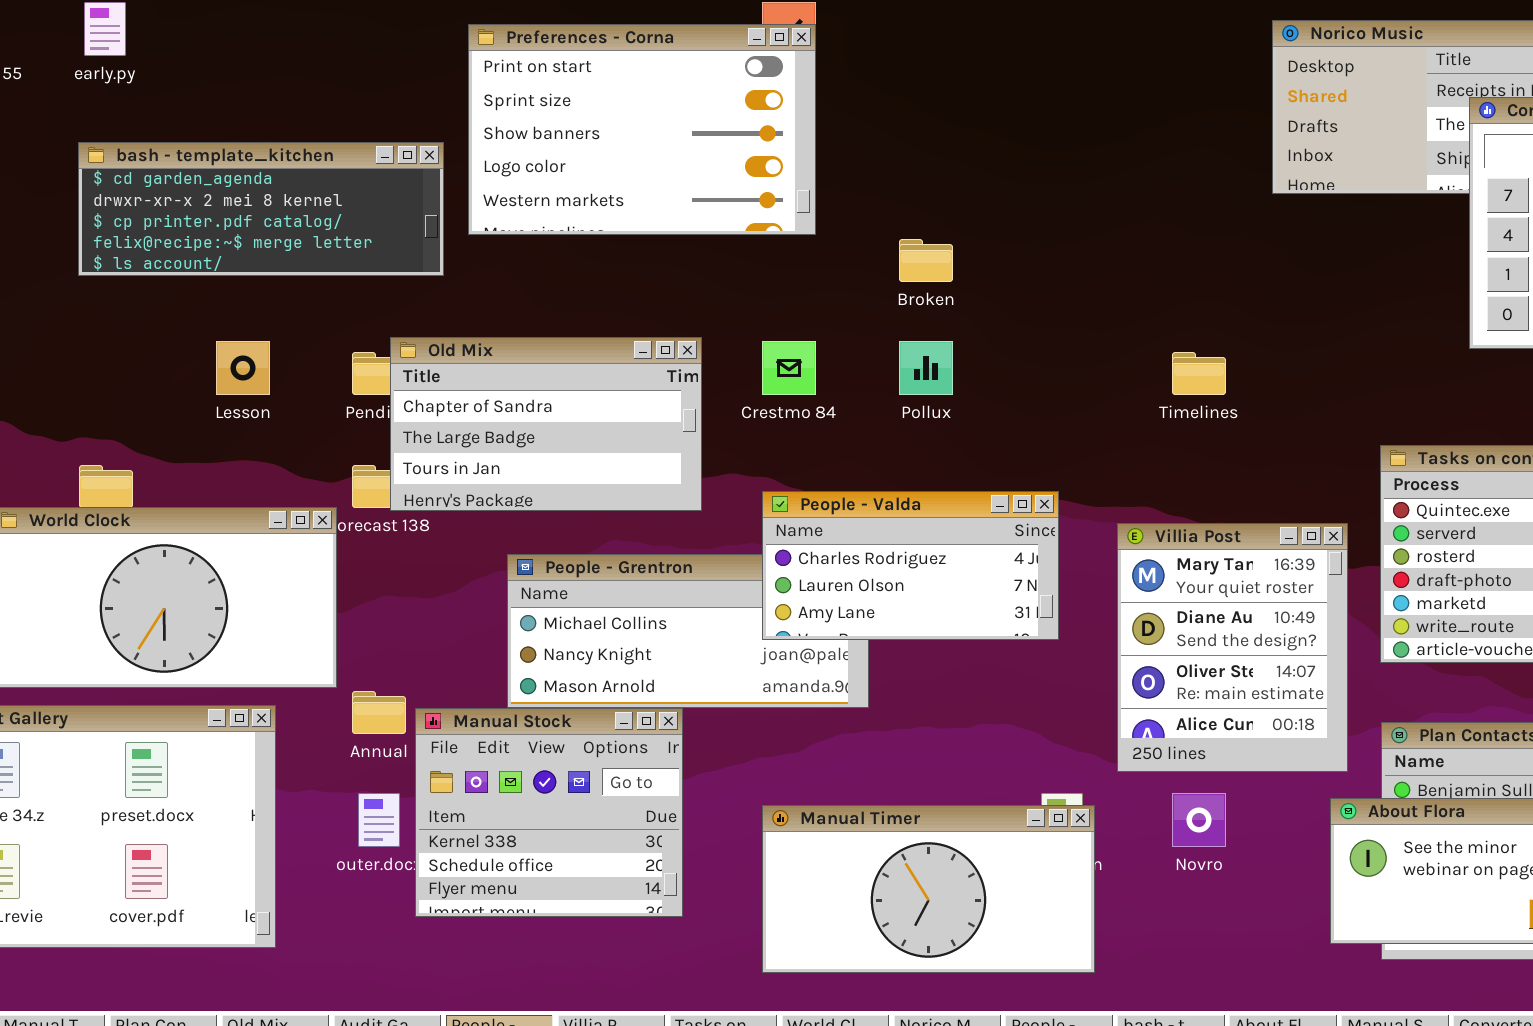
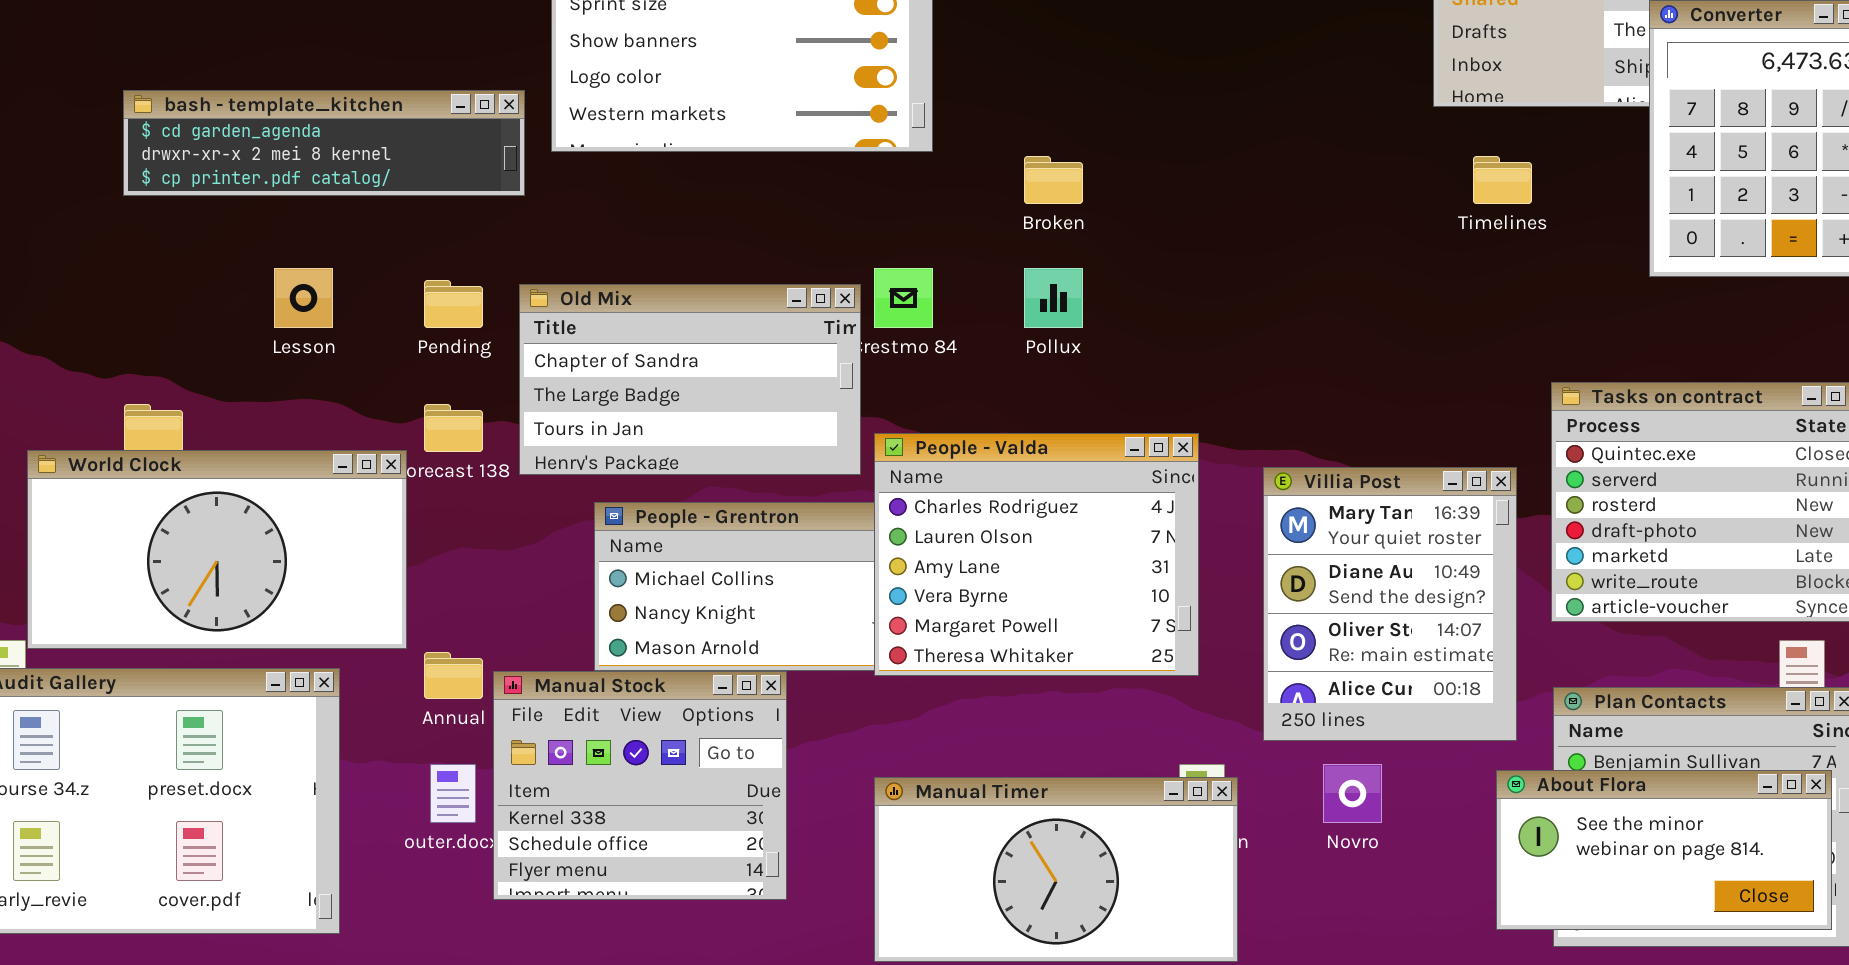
bash - template_kitchen: [78,142,444,276] -> [123,90,525,196], resized
Old Mix: [390,337,702,511] -> [519,284,861,475], moved
Timelines: [1172,352,1226,395] -> [1473,156,1532,204], moved
People - Valda: [762,491,1059,640] -> [874,433,1199,676], resized

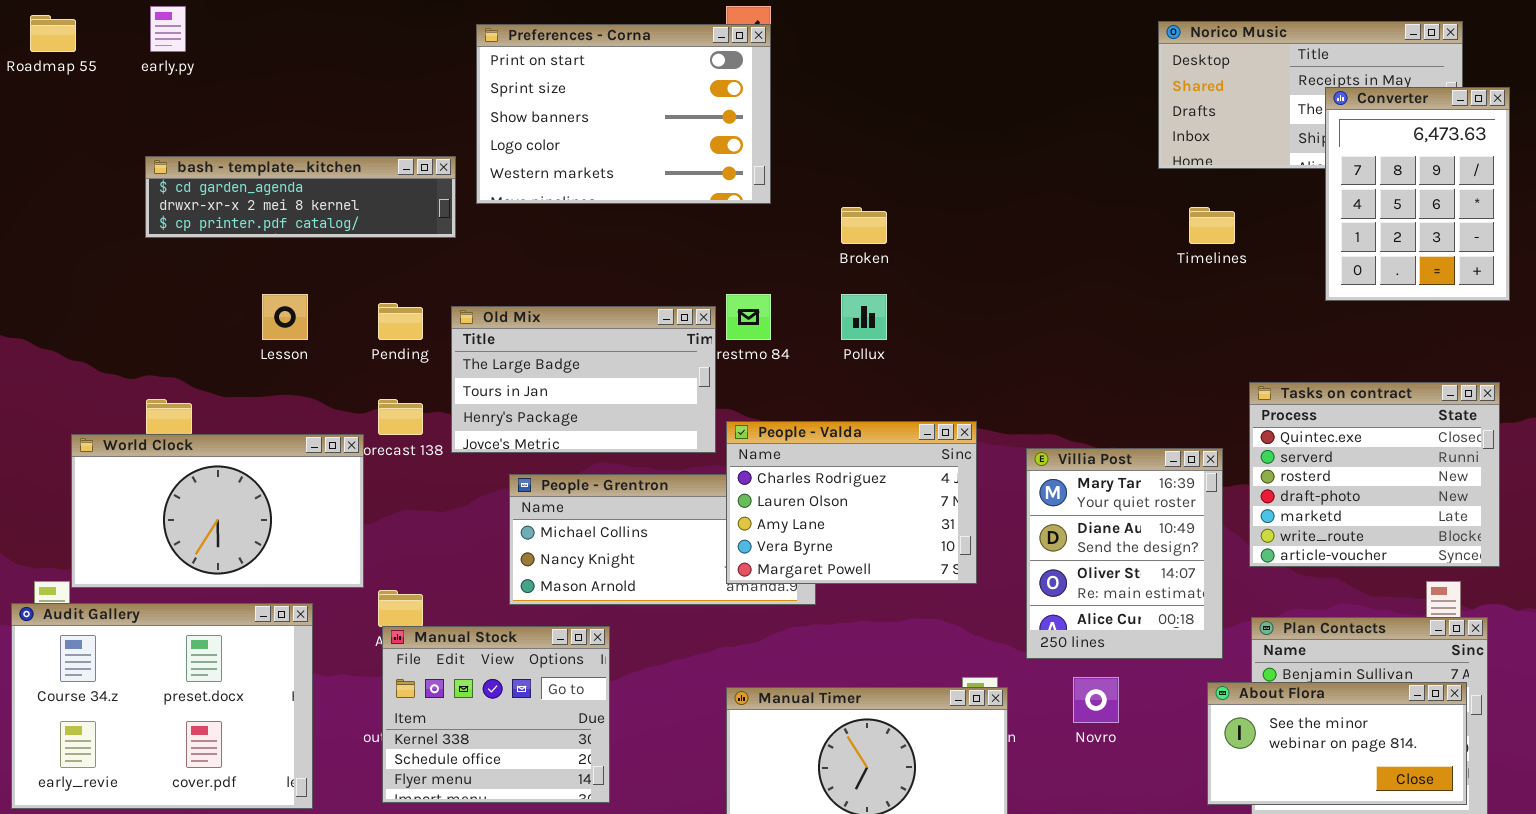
Old Mix: [519,284,861,475] -> [451,306,716,453], scrolled down 1 row
People - Valda: [874,433,1199,676] -> [726,421,977,584], resized
Manual Stock: [493,671,787,900] -> [382,626,610,803], moved

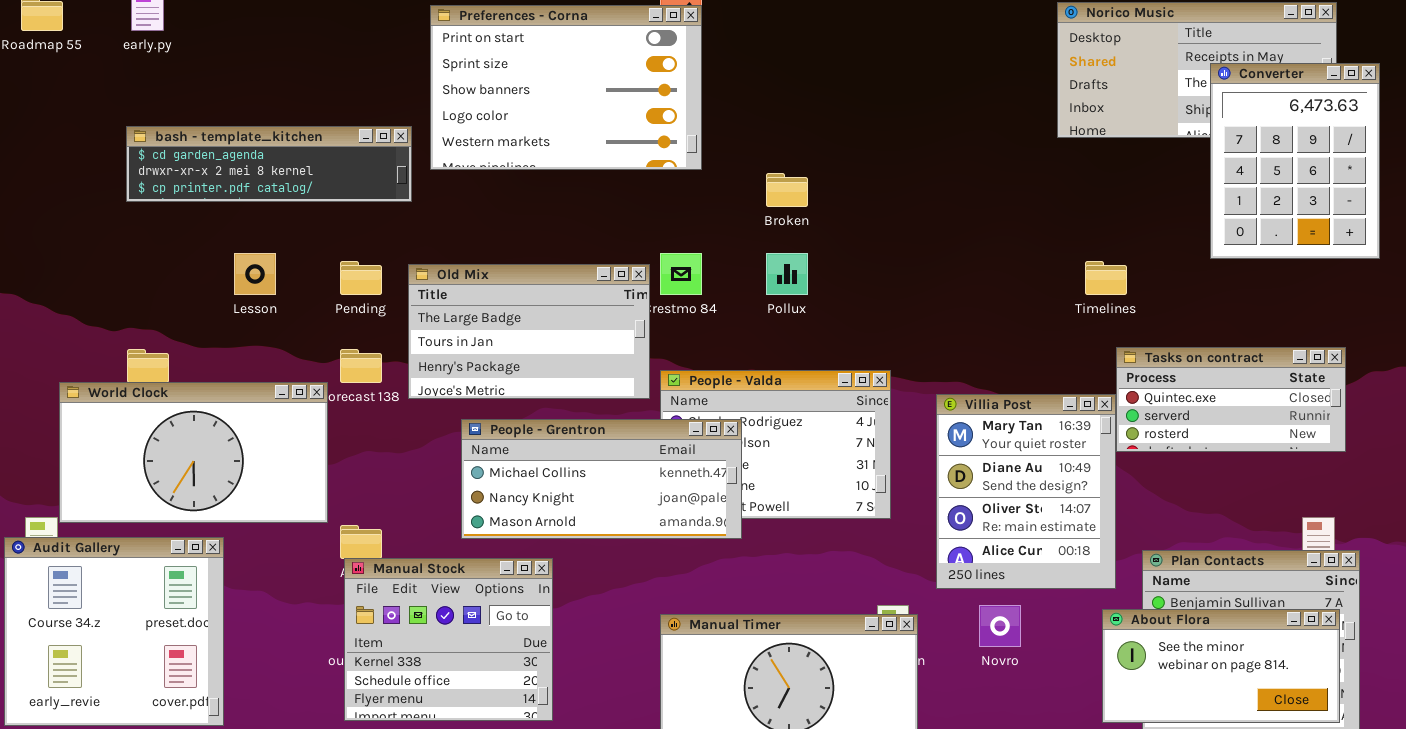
Timelines: [1189,207,1235,244] -> [1085,261,1127,295], moved
Tasks on contract: [1249,382,1500,567] -> [1116,347,1346,452], moved, resized
People - Grentron: [509,474,816,605] -> [461,419,742,539], raised
Audit Gallery: [11,603,313,809] -> [4,537,224,726], resized

